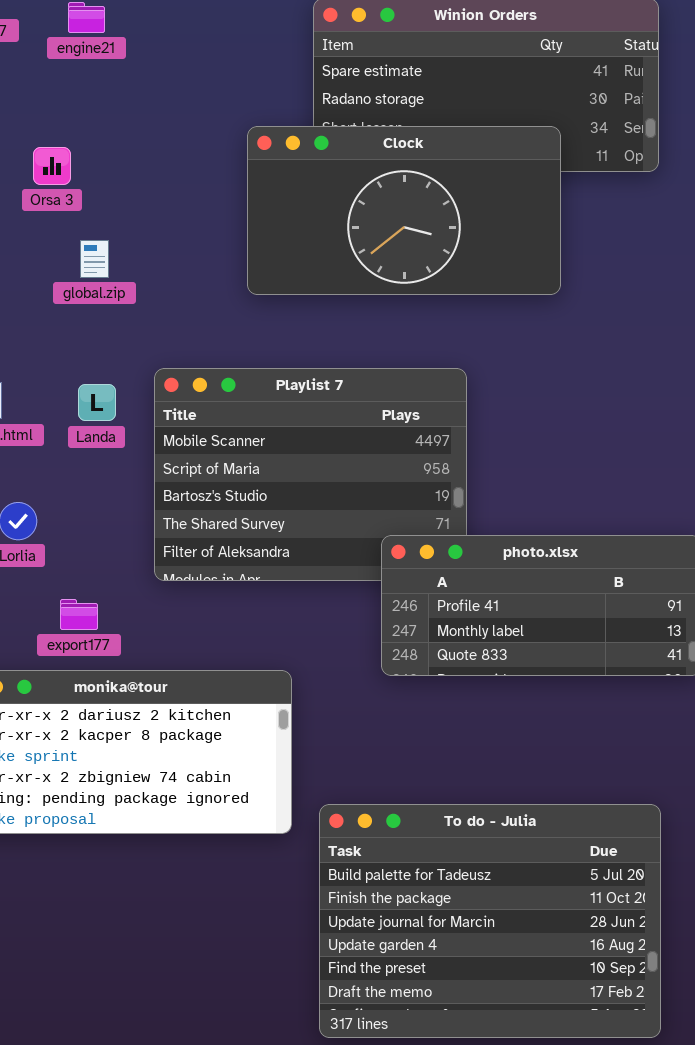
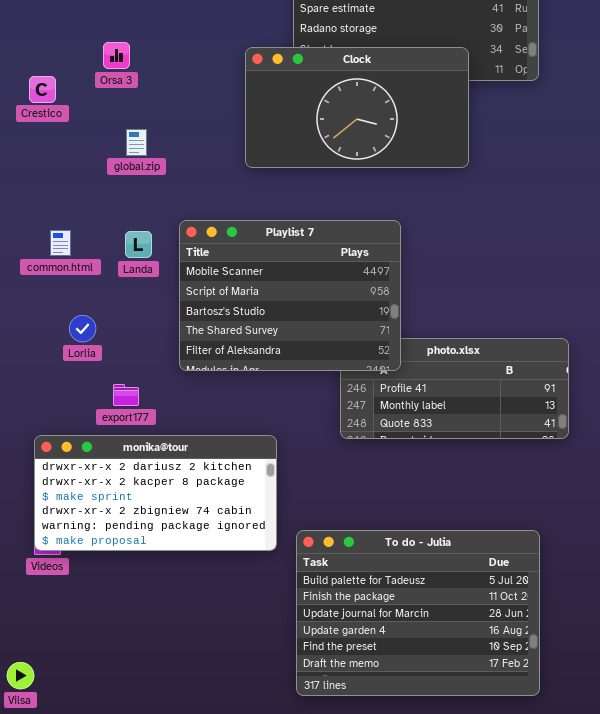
Orsa 3: [33,147,71,185] -> [103,42,130,69], moved
Playlist 7: [154,368,467,581] -> [179,220,401,371], raised

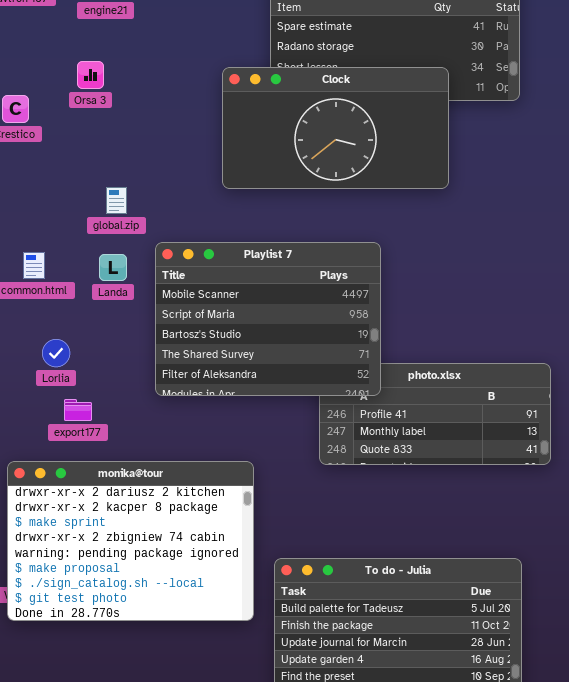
global.zip: [126,129,147,156] -> [106,187,127,214], moved
export177: [113,384,139,406] -> [64,399,92,421], moved
monika@tour: [34,435,277,551] -> [7,461,254,621], resized

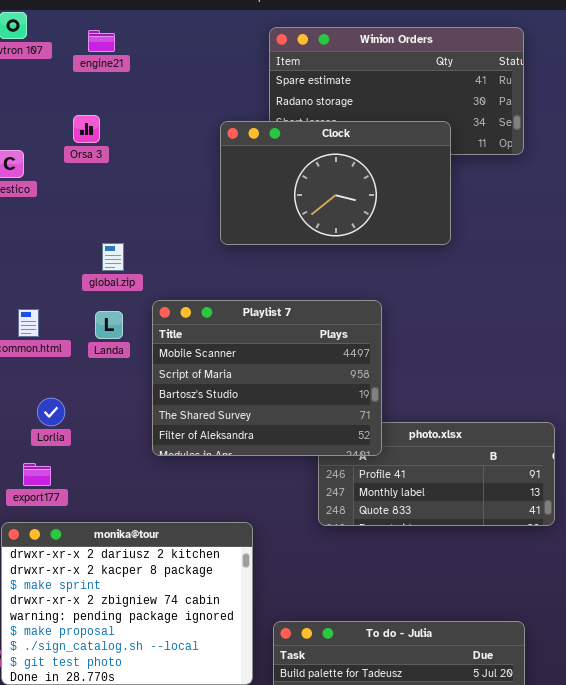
export177: [64,399,92,421] -> [23,463,51,486], moved

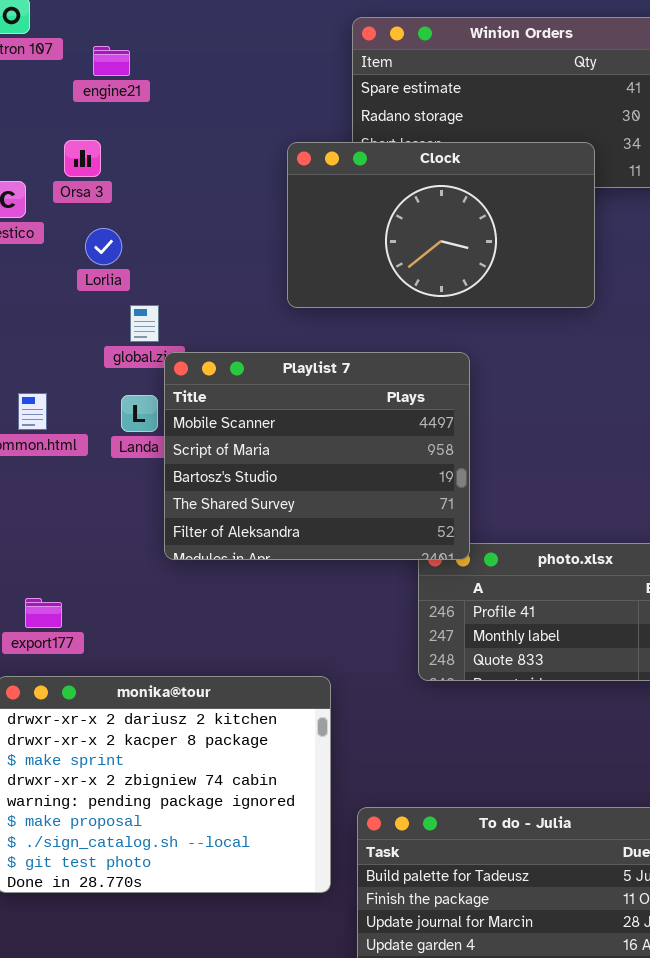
engine21: [88,30,115,52] -> [93,46,130,76], moved
Orsa 3: [73,115,100,143] -> [64,140,101,177], moved
Playlist 7: [152,300,382,456] -> [164,352,470,560], moved
Lorlia: [37,398,65,426] -> [85,228,122,265], moved

